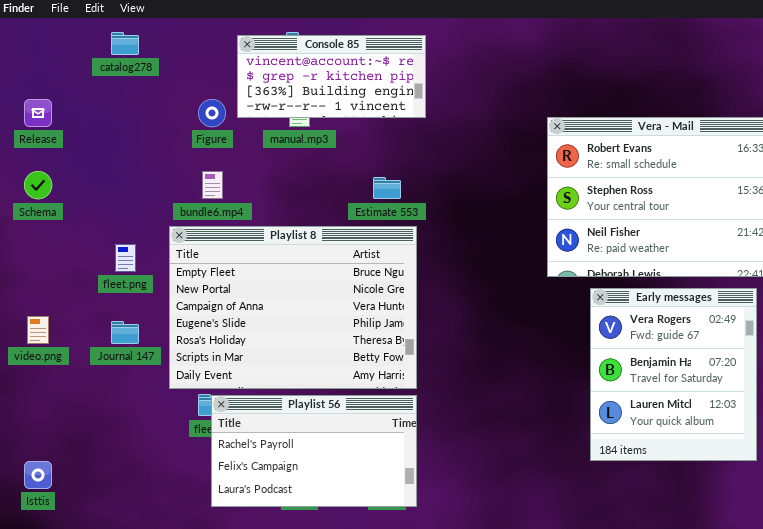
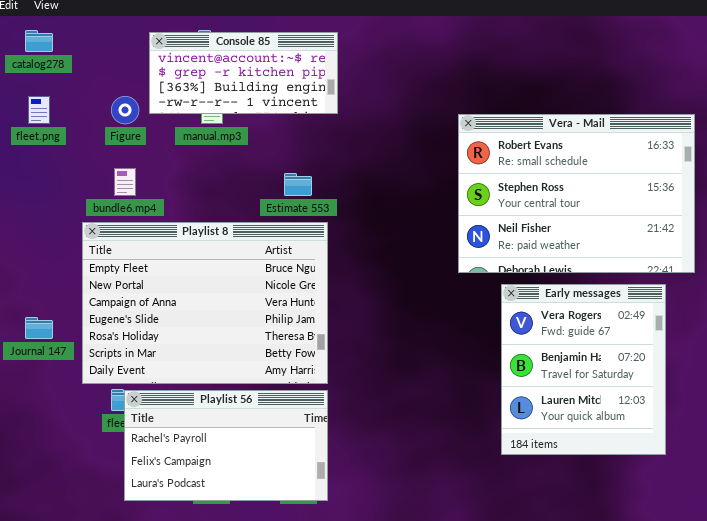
fleet.png: [115,244,136,272] -> [28,96,50,124], moved

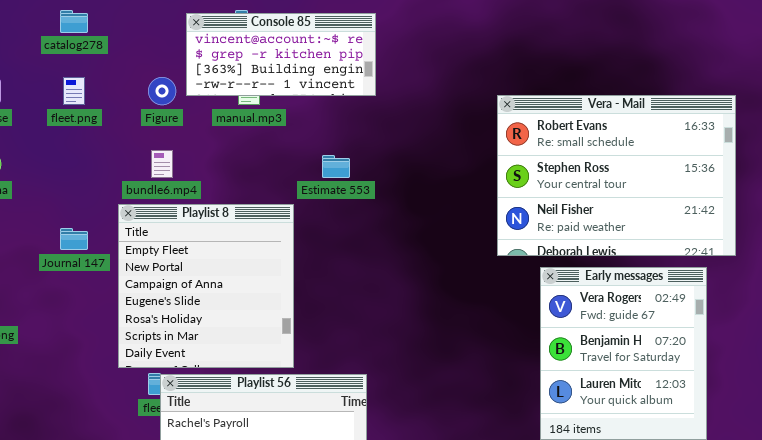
Playlist 8: [82,222,328,384] -> [118,204,294,368], resized
Journal 147: [25,317,53,339] -> [60,228,88,250], moved

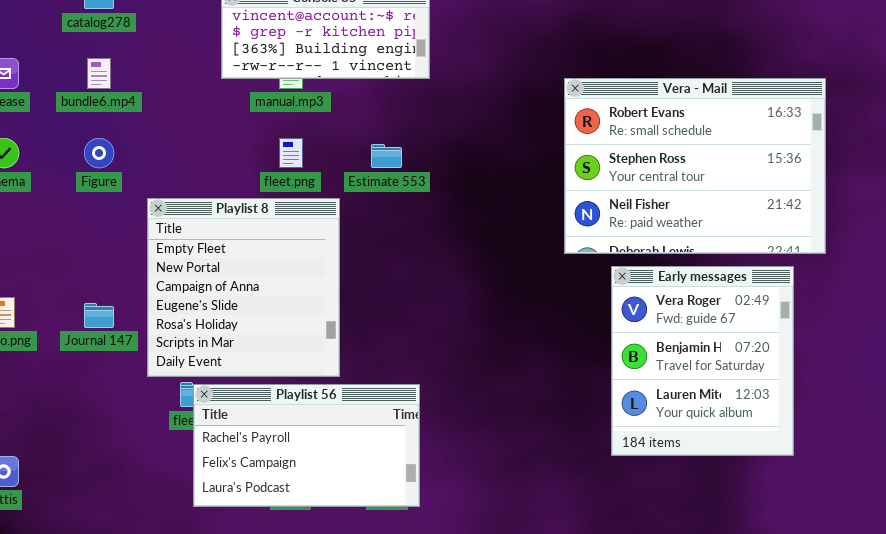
fleet.png: [63,77,85,105] -> [279,138,303,168], moved
Figure: [148,77,176,105] -> [84,138,114,168], moved
bundle6.mp4: [151,150,173,178] -> [87,58,111,89], moved
Journal 147: [60,228,88,250] -> [84,303,114,328], moved

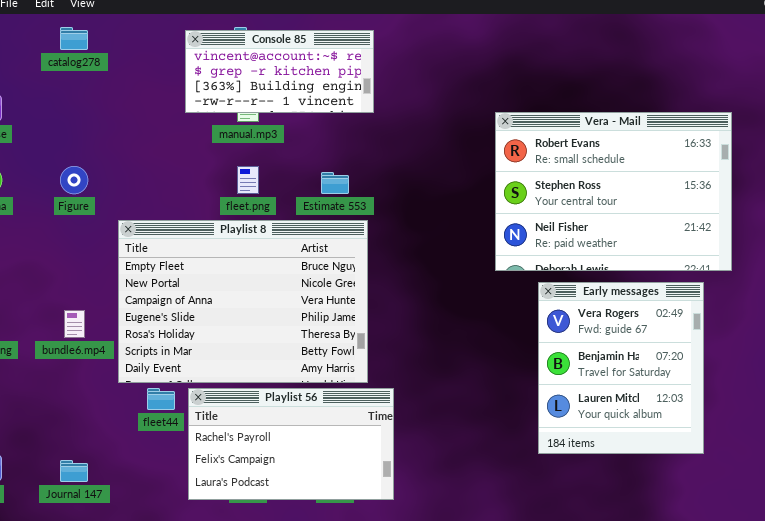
bundle6.mp4: [87,58,111,89] -> [64,310,85,338], moved
Playlist 8: [147,198,340,377] -> [118,220,368,383], resized
Journal 147: [84,303,114,328] -> [60,460,88,482], moved
Playlist 56: [193,384,420,507] -> [188,388,394,500], moved

